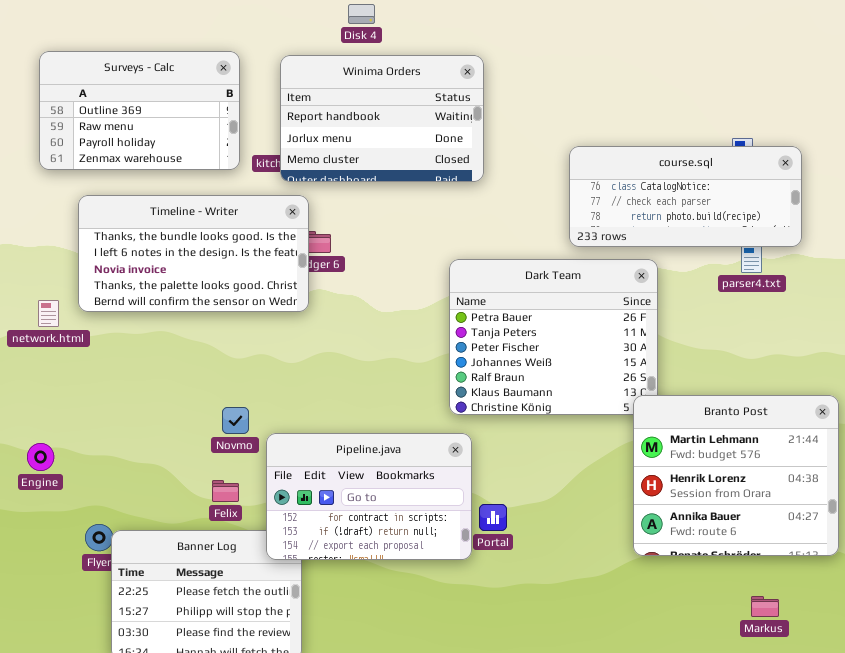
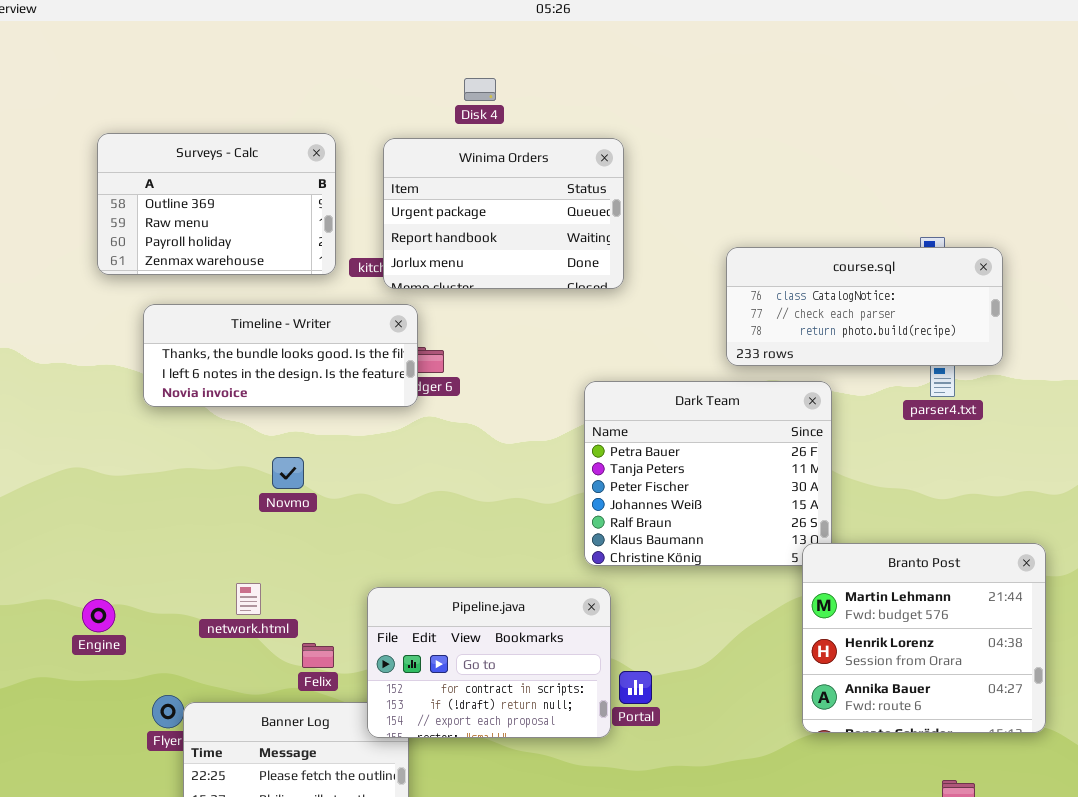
Winima Orders: [280,55,484,182] -> [383,138,624,289], scrolled up 1 row
Timeline - Writer: [78,195,309,312] -> [143,304,418,407], resized
network.html: [38,300,59,327] -> [236,583,261,615], moved
Novmo: [222,407,249,434] -> [272,457,304,489], moved

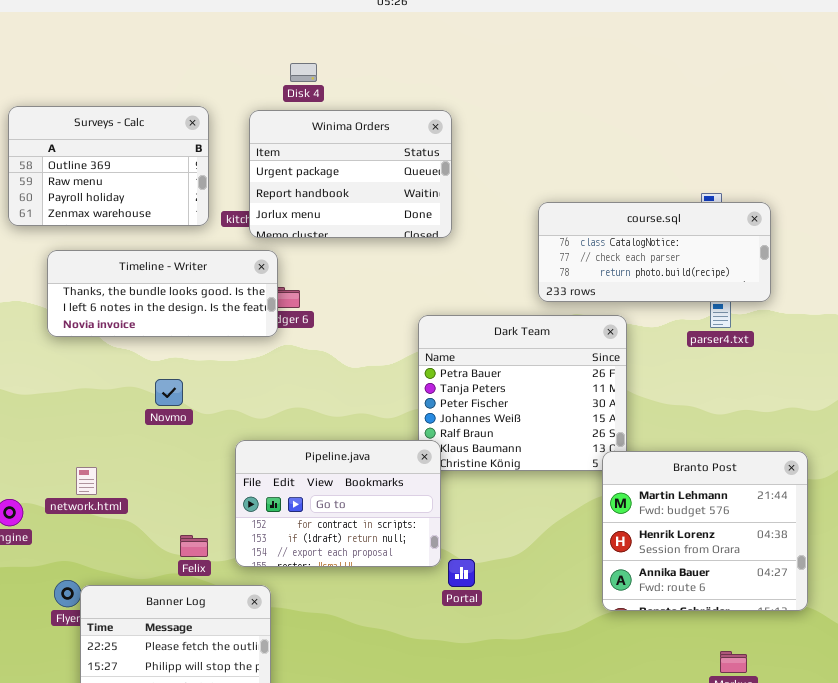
Disk 4: [464,78,496,101] -> [290,63,317,82], moved
network.html: [236,583,261,615] -> [76,467,97,495], moved
Pipeline.java: [367,587,611,738] -> [235,440,441,567], moved

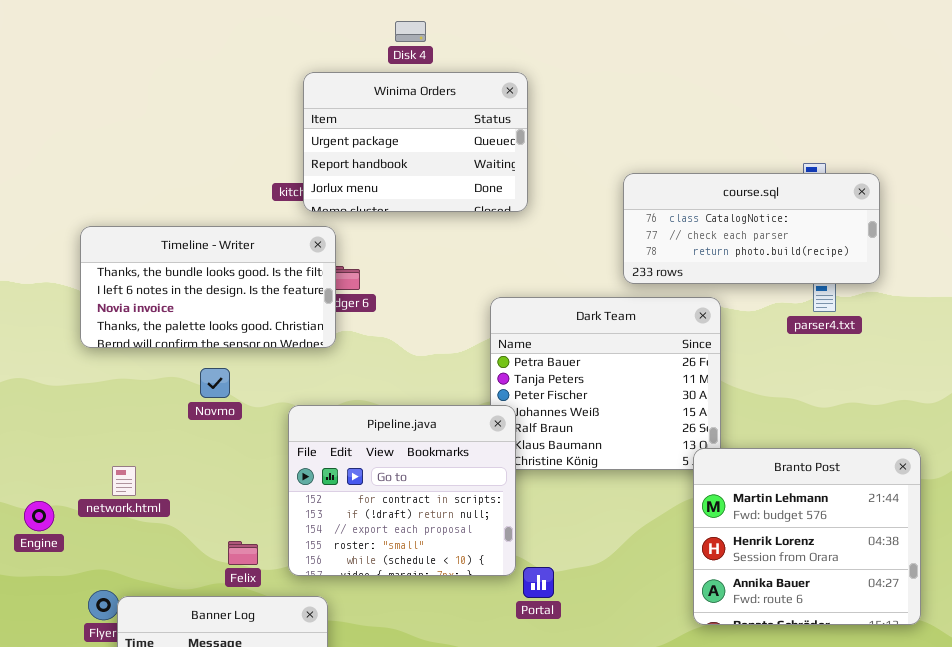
Disk 4: [290,63,317,82] -> [395,21,426,42], moved
Surveys - Calc: [8,106,209,226] -> none, closed
Timeline - Writer: [47,250,278,337] -> [80,226,336,348], resized
Pipeline.java: [235,440,441,567] -> [288,405,516,576], resized

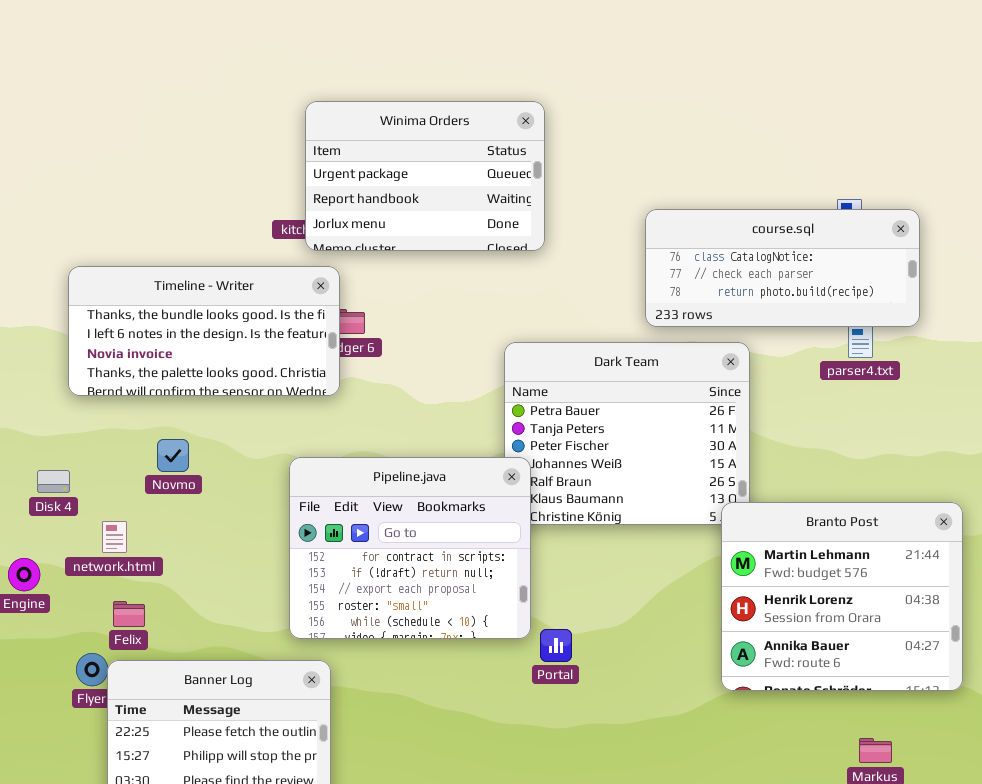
Disk 4: [395,21,426,42] -> [37,470,70,493], moved
Novmo: [200,368,230,398] -> [157,439,189,472], moved
Felix: [228,541,258,565] -> [113,601,145,627], moved

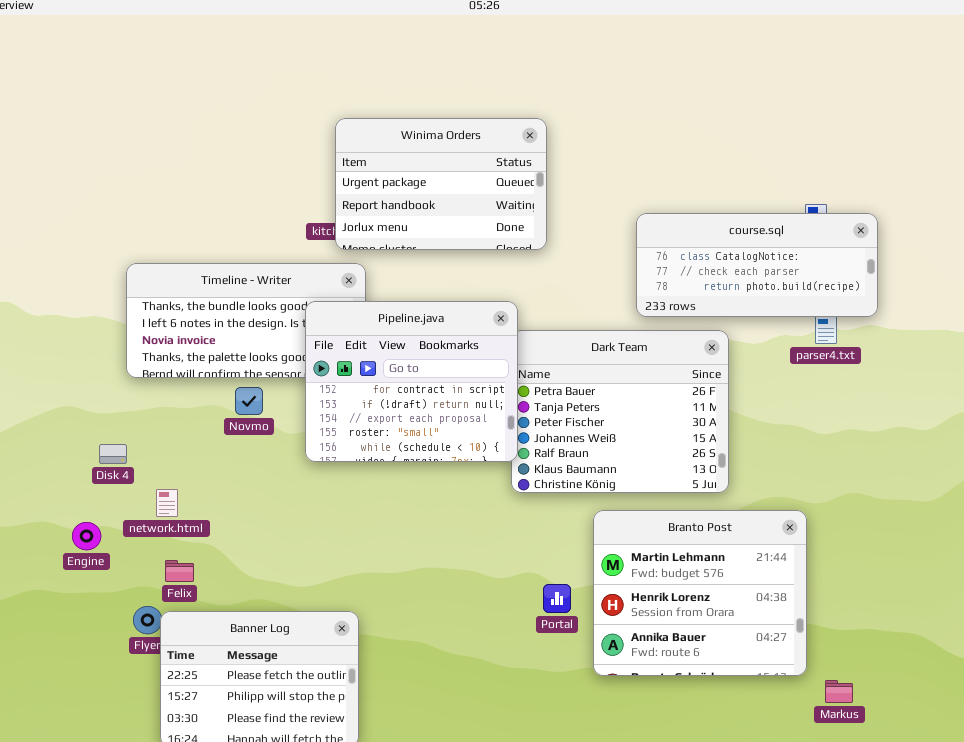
Novmo: [157,439,189,472] -> [235,387,263,415], moved
Pipeline.java: [289,457,531,639] -> [305,301,518,462], moved
Branto Post: [721,502,963,691] -> [593,510,807,676], moved

